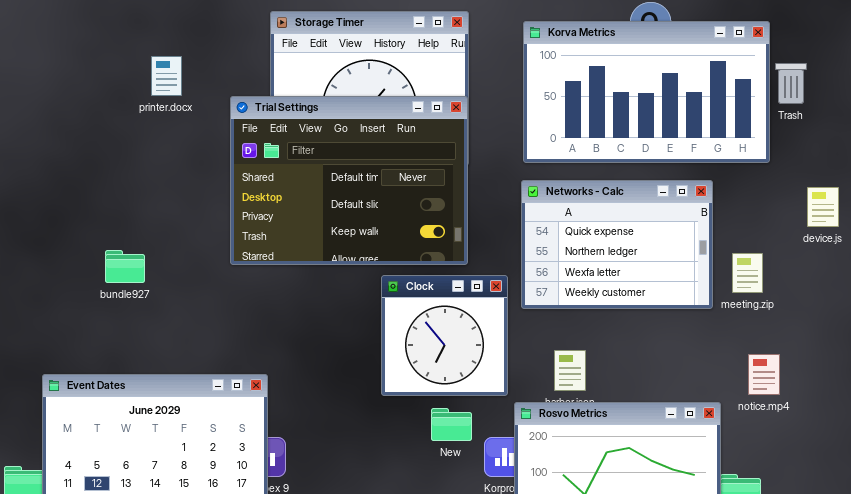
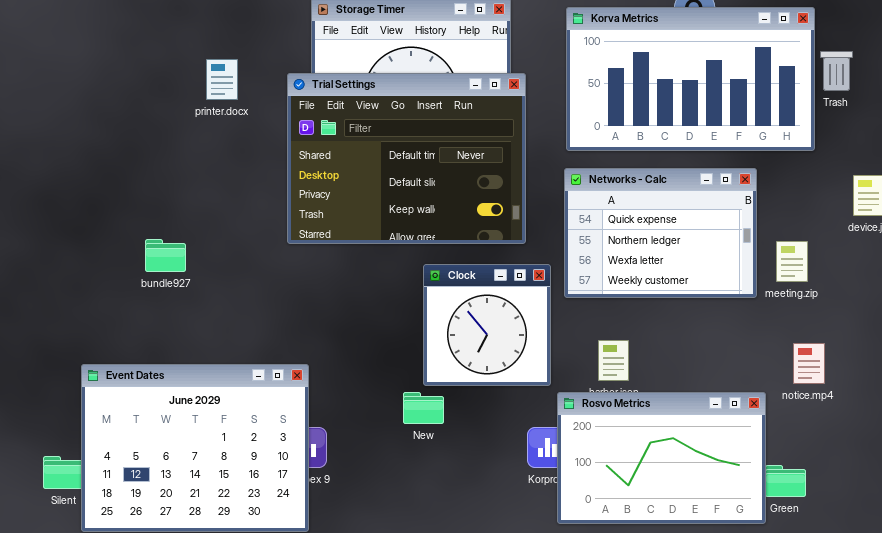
printer.docx: [151,56,182,96] -> [206,59,238,100], moved
Trial Settings: [230,96,468,265] -> [287,73,526,244], moved
New: [431,408,472,441] -> [403,392,444,424], moved

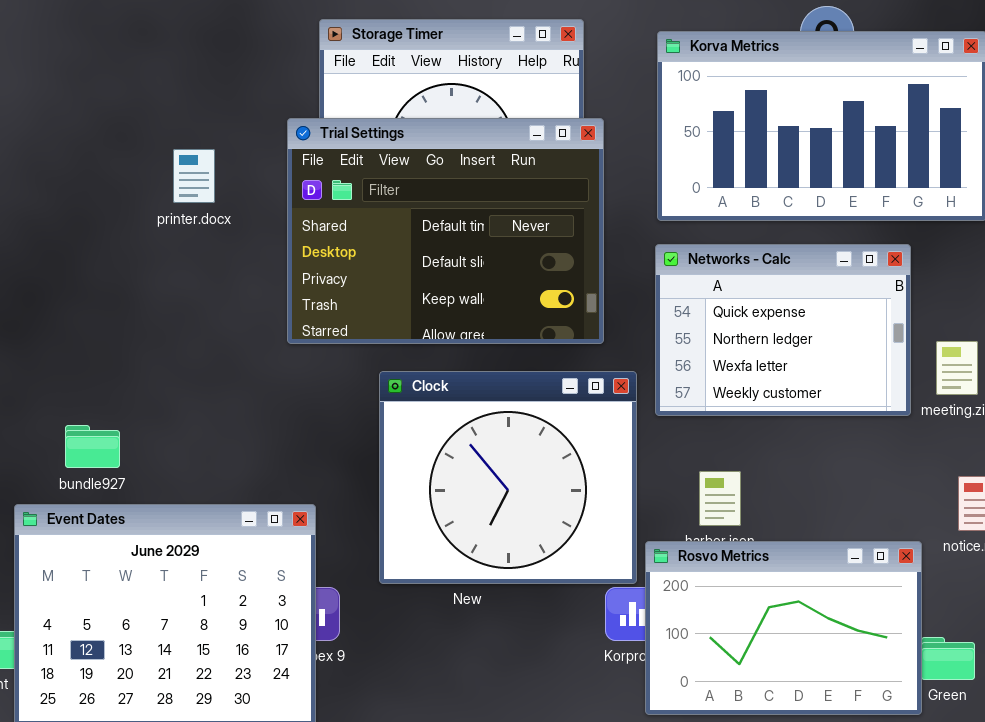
printer.docx: [206,59,238,100] -> [173,149,215,203], moved
bundle927: [145,239,186,272] -> [65,425,120,468], moved
Clock: [423,264,551,386] -> [379,371,637,584], resized

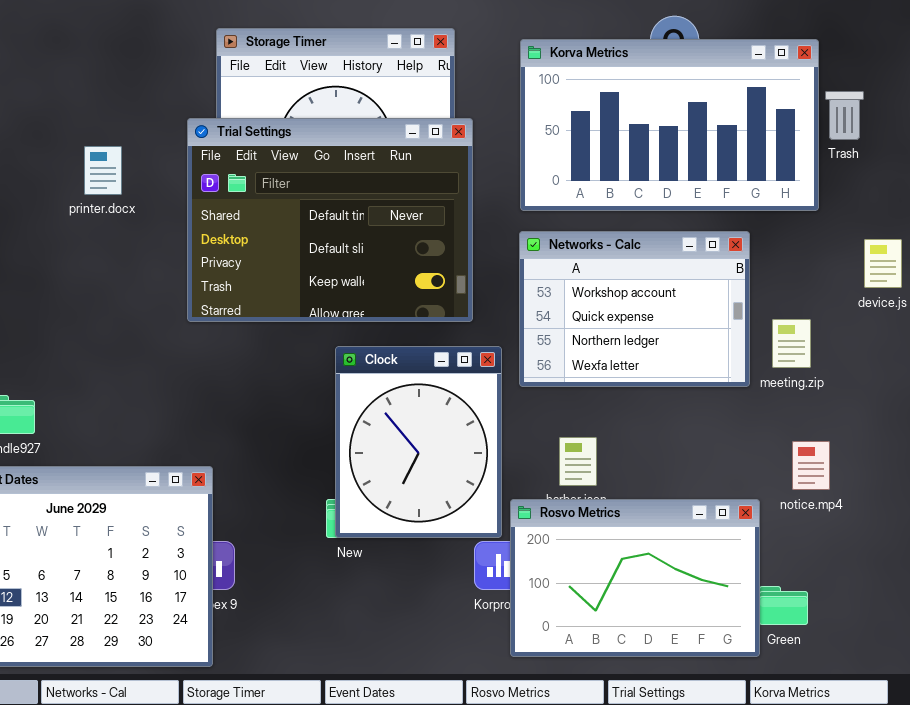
Networks - Calc: [655,244,911,416] -> [519,231,750,387], scrolled up 1 row
Clock: [379,371,637,584] -> [335,346,502,538], resized

